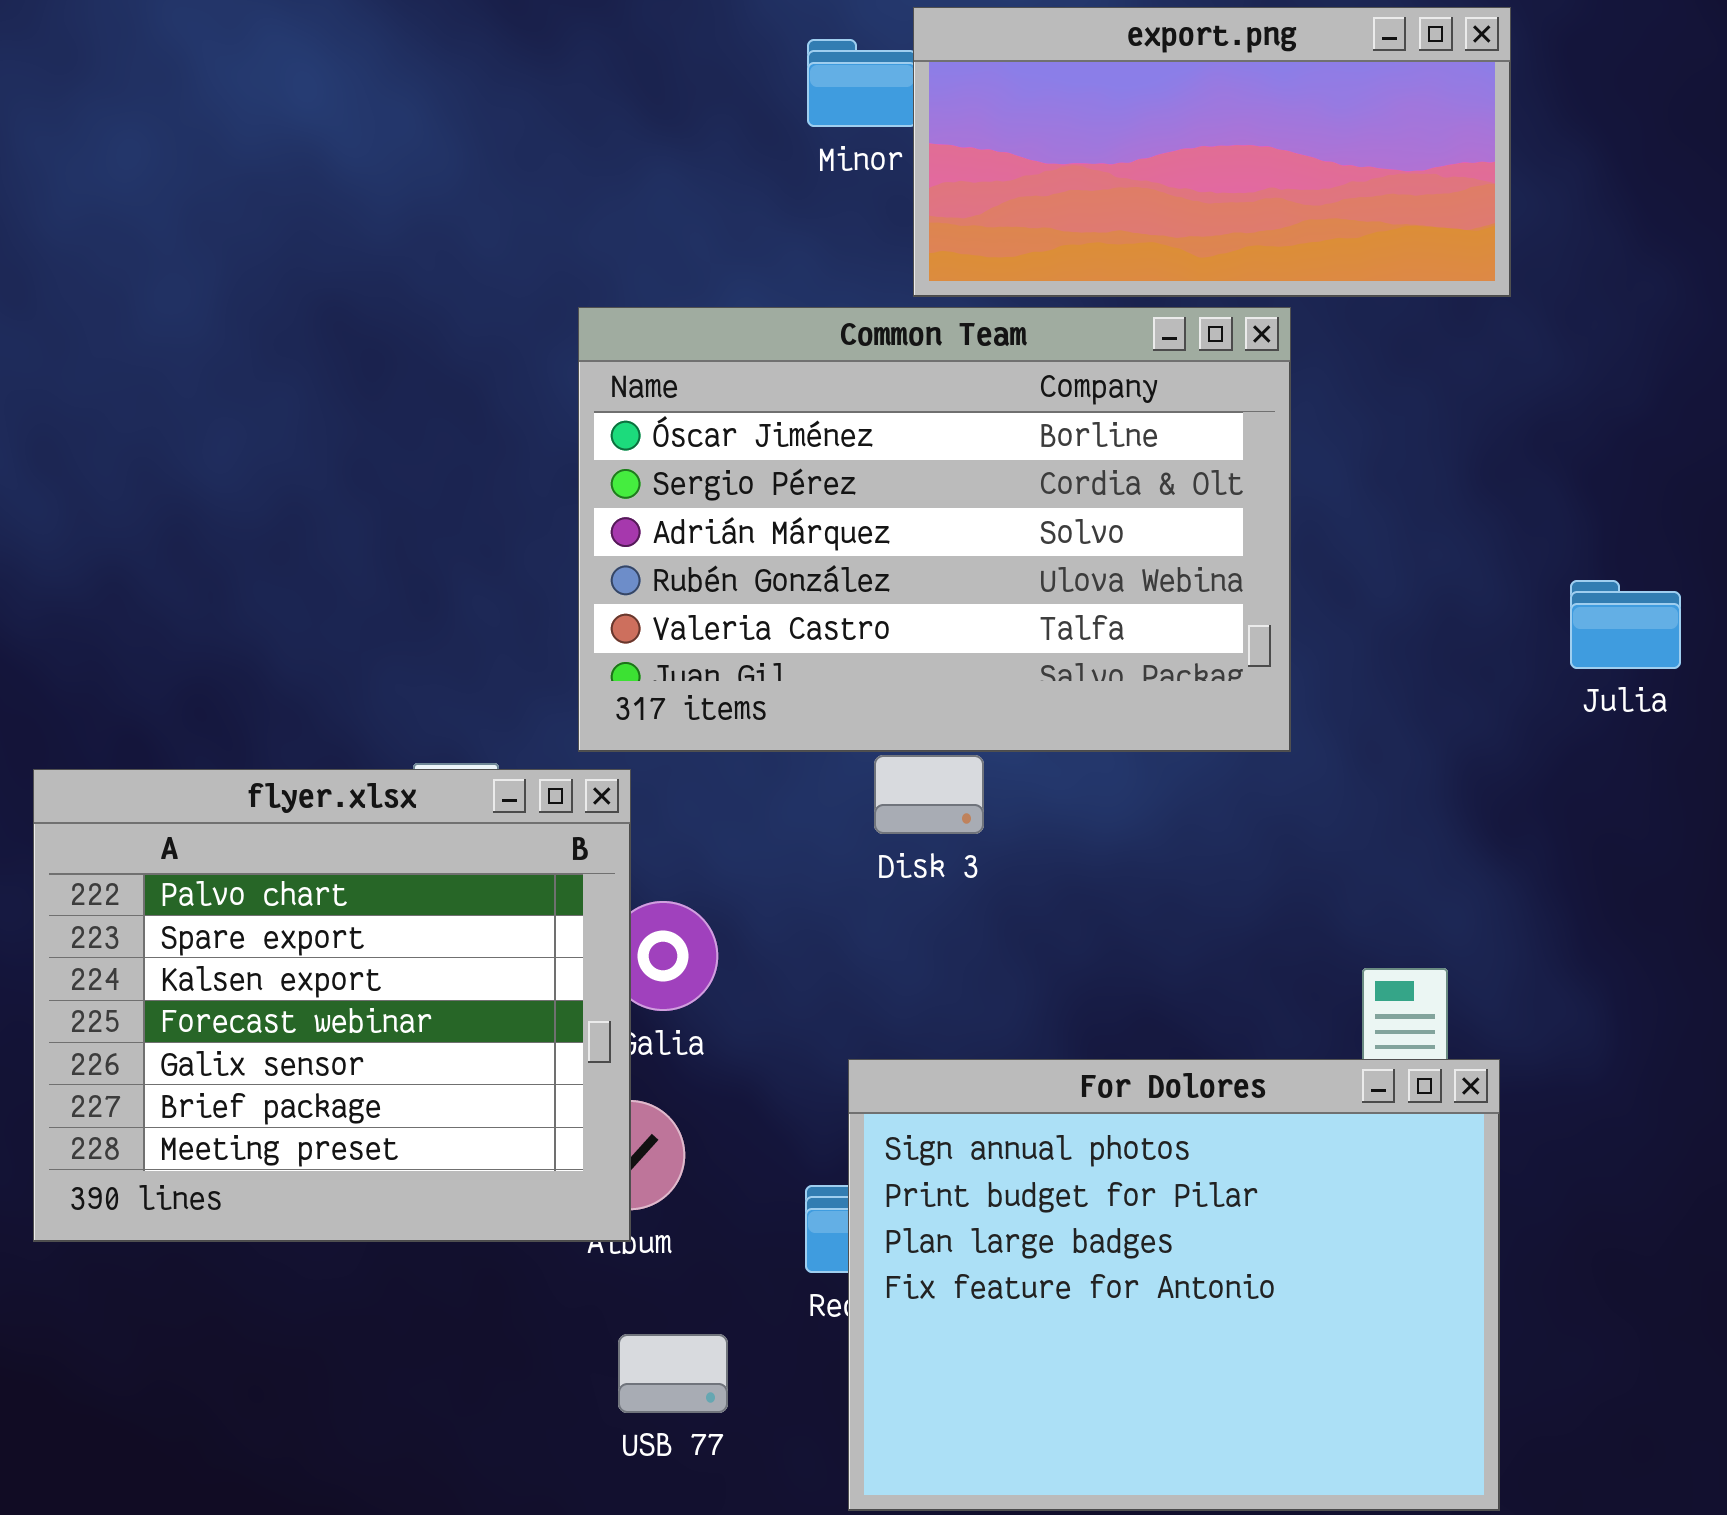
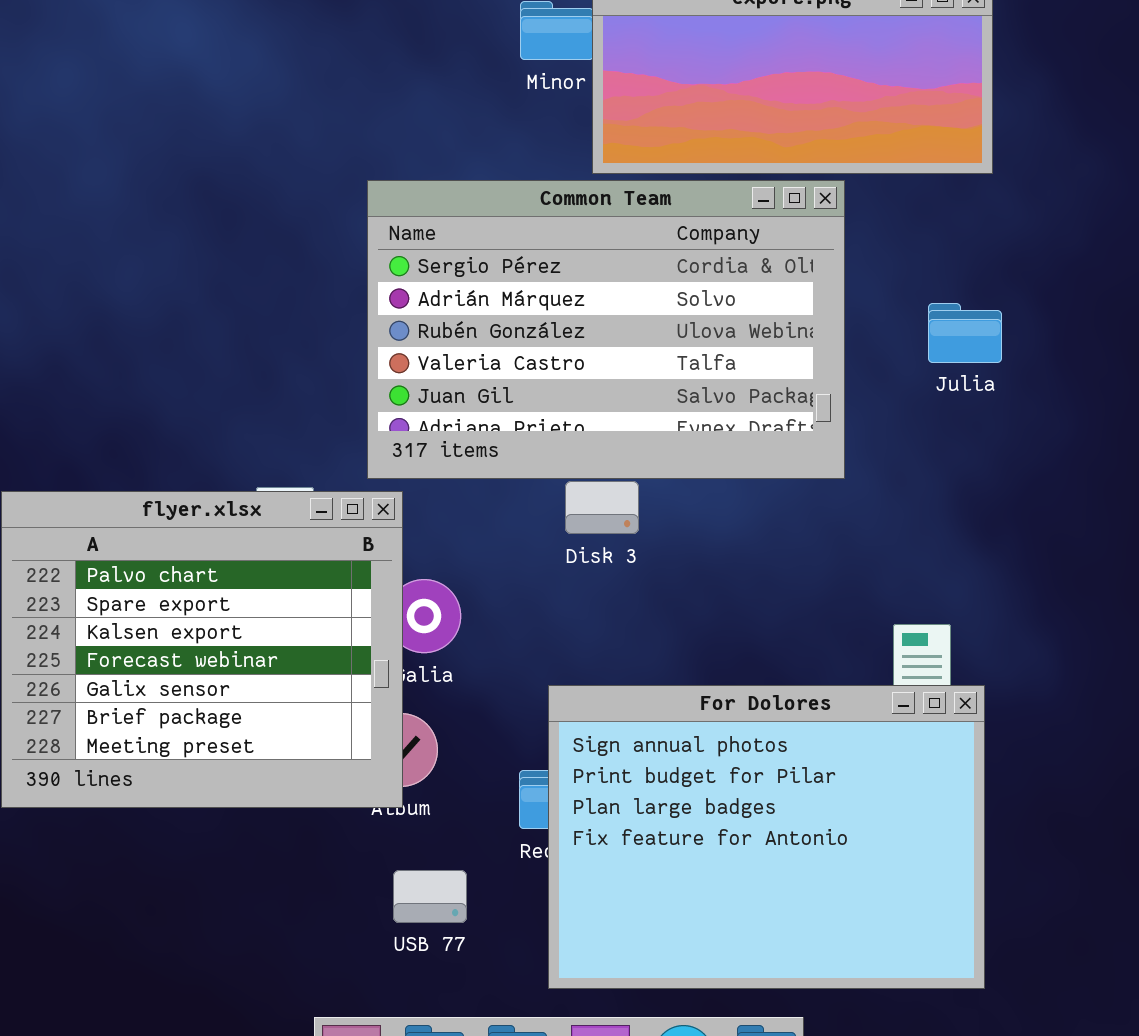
Common Team: [578,307,1291,752] -> [367,180,845,479], scrolled down 1 row
Julia: [1570,580,1681,669] -> [928,303,1002,363], moved

